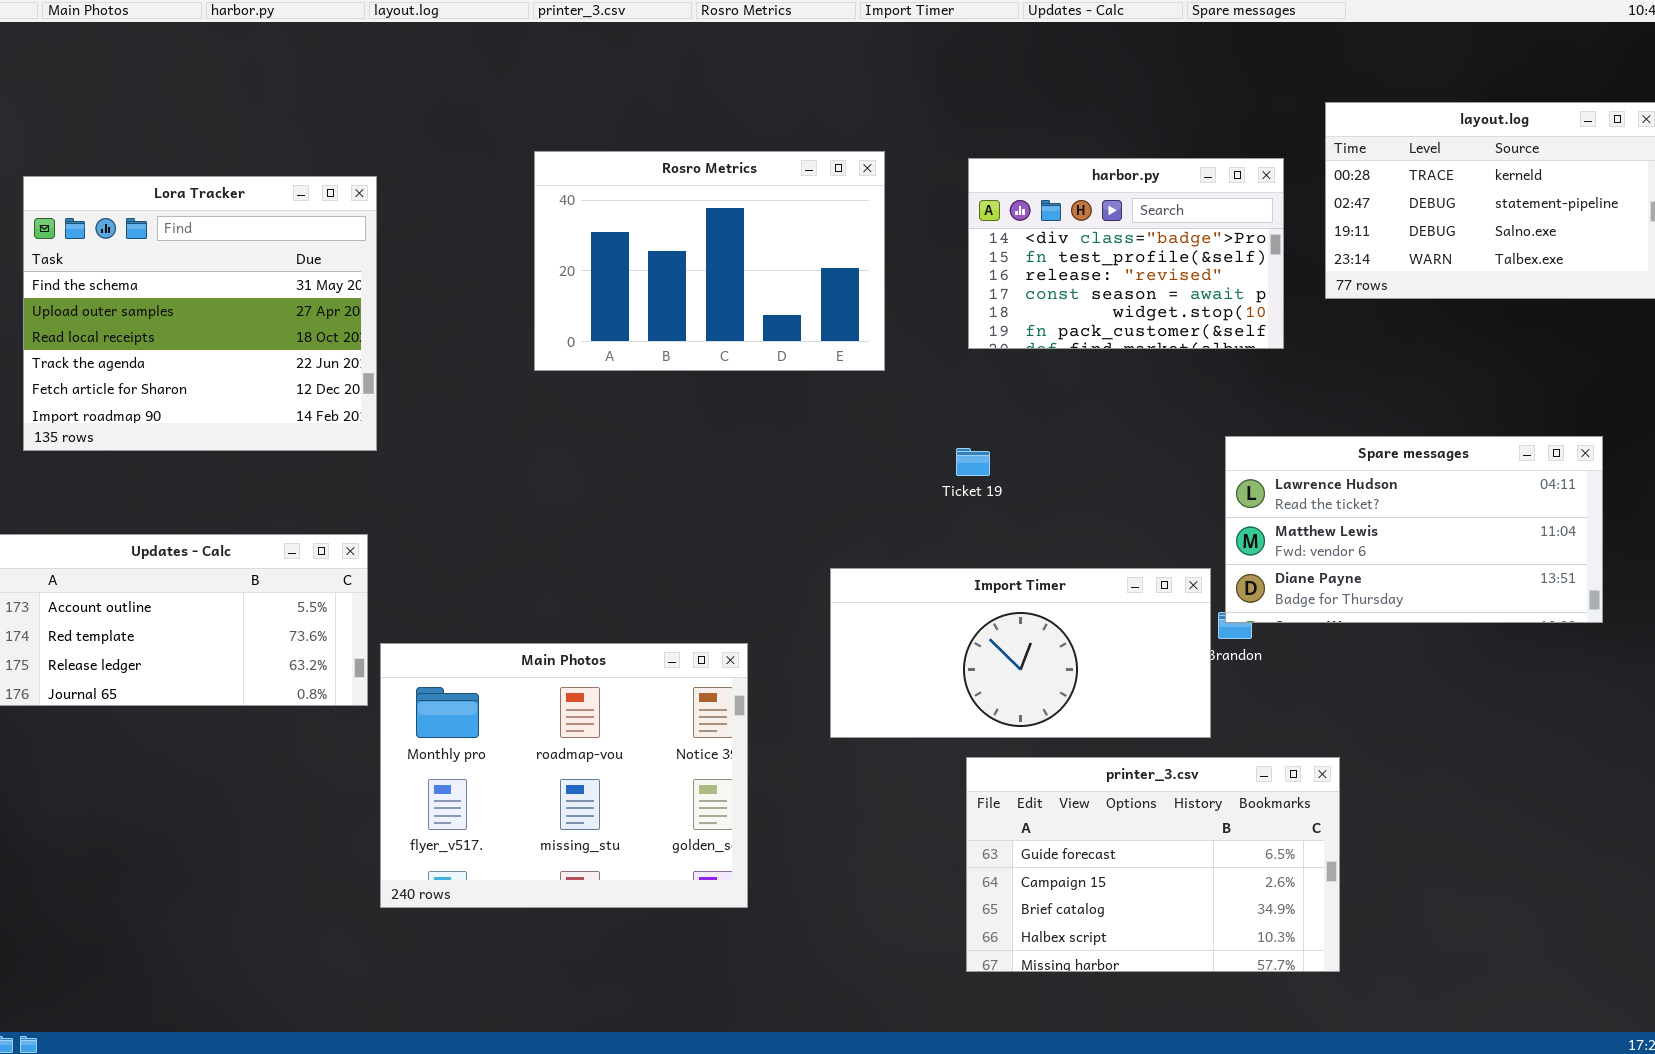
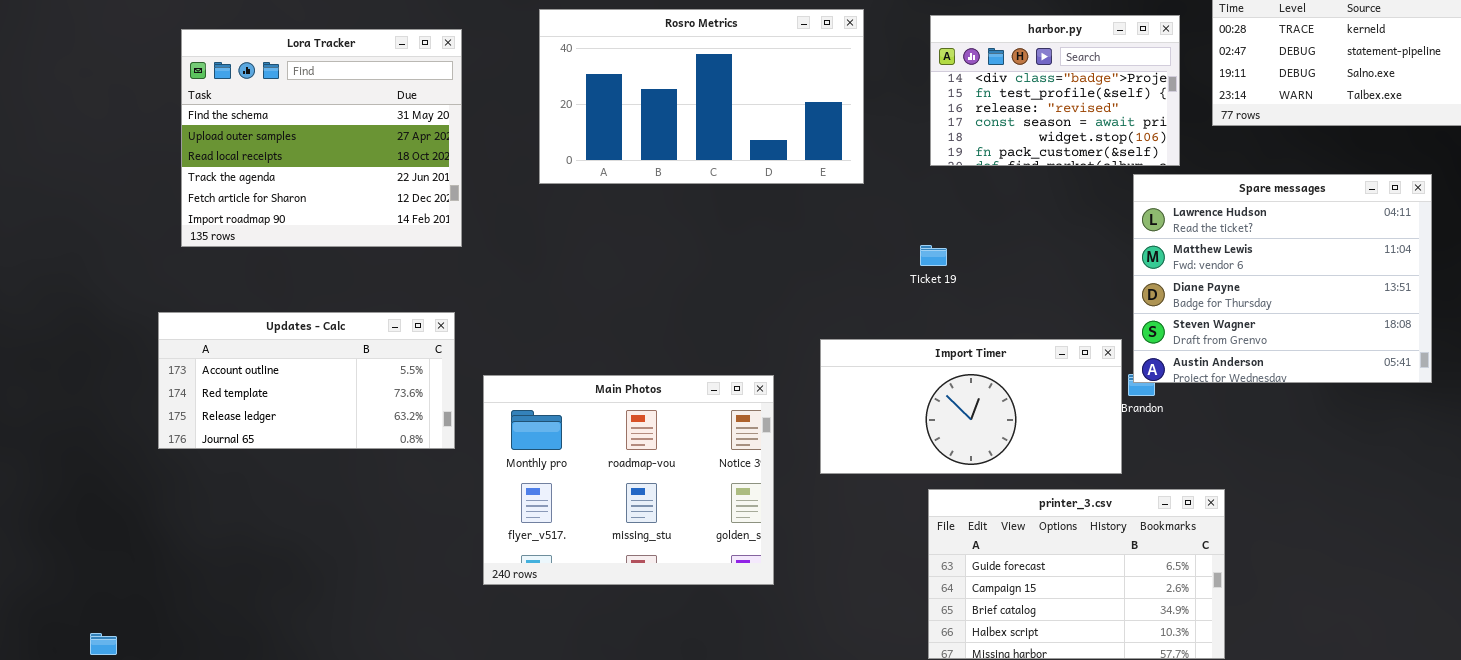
Rosro Metrics: [534,151,885,371] -> [539,9,864,184], resized
Spare messages: [1225,436,1603,623] -> [1133,174,1432,383], resized
Main Photos: [380,643,748,908] -> [483,375,774,585], moved

